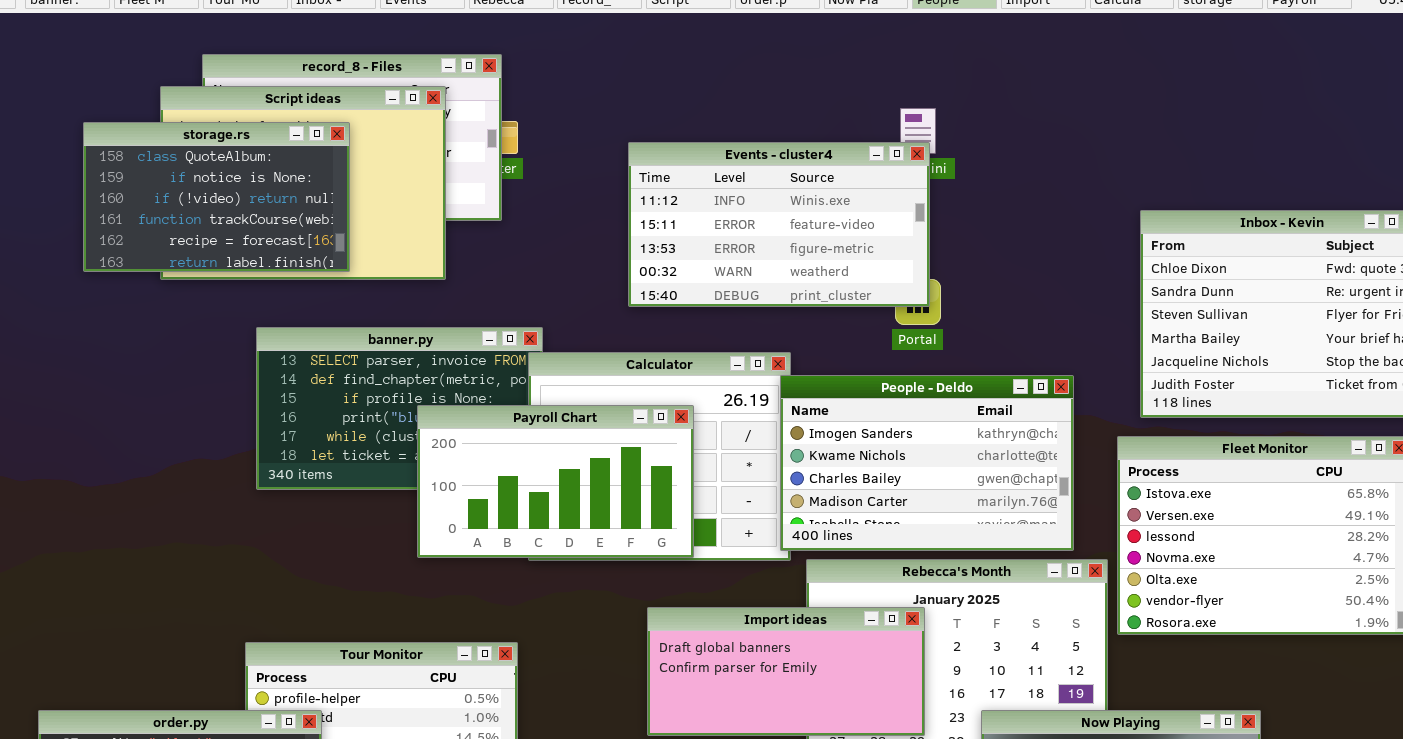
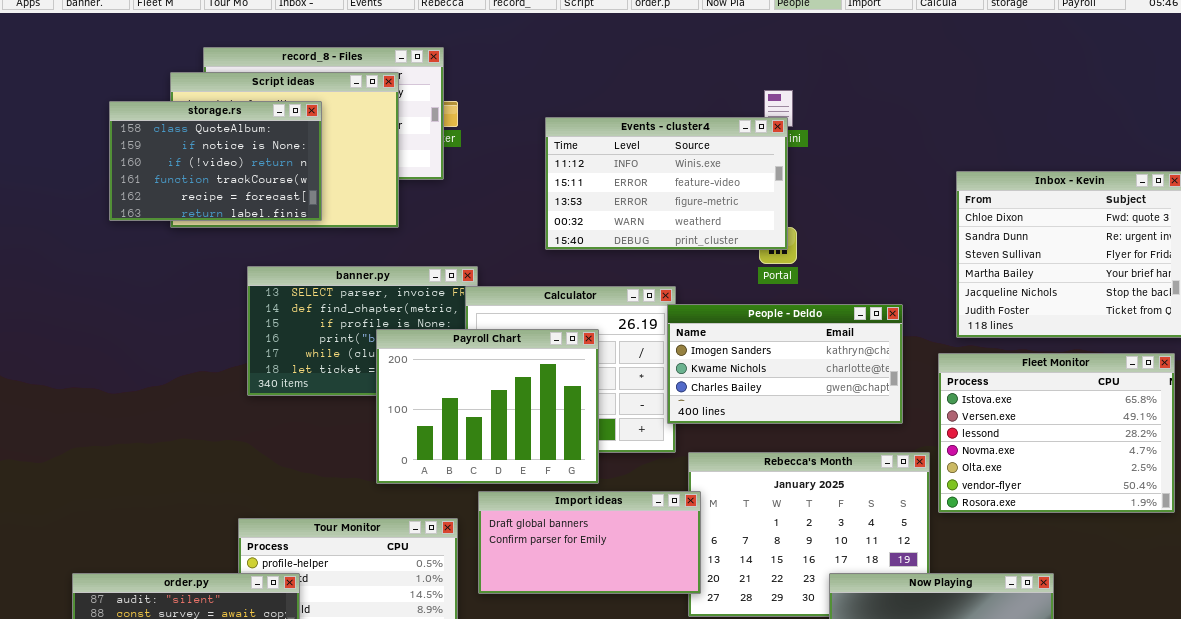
People - Deldo: [780,375,1074,551] -> [667,304,903,424], resized
Payroll Chart: [417,405,694,558] -> [376,329,599,484], resized
Import ideas: [647,607,925,736] -> [478,491,701,594], moved

